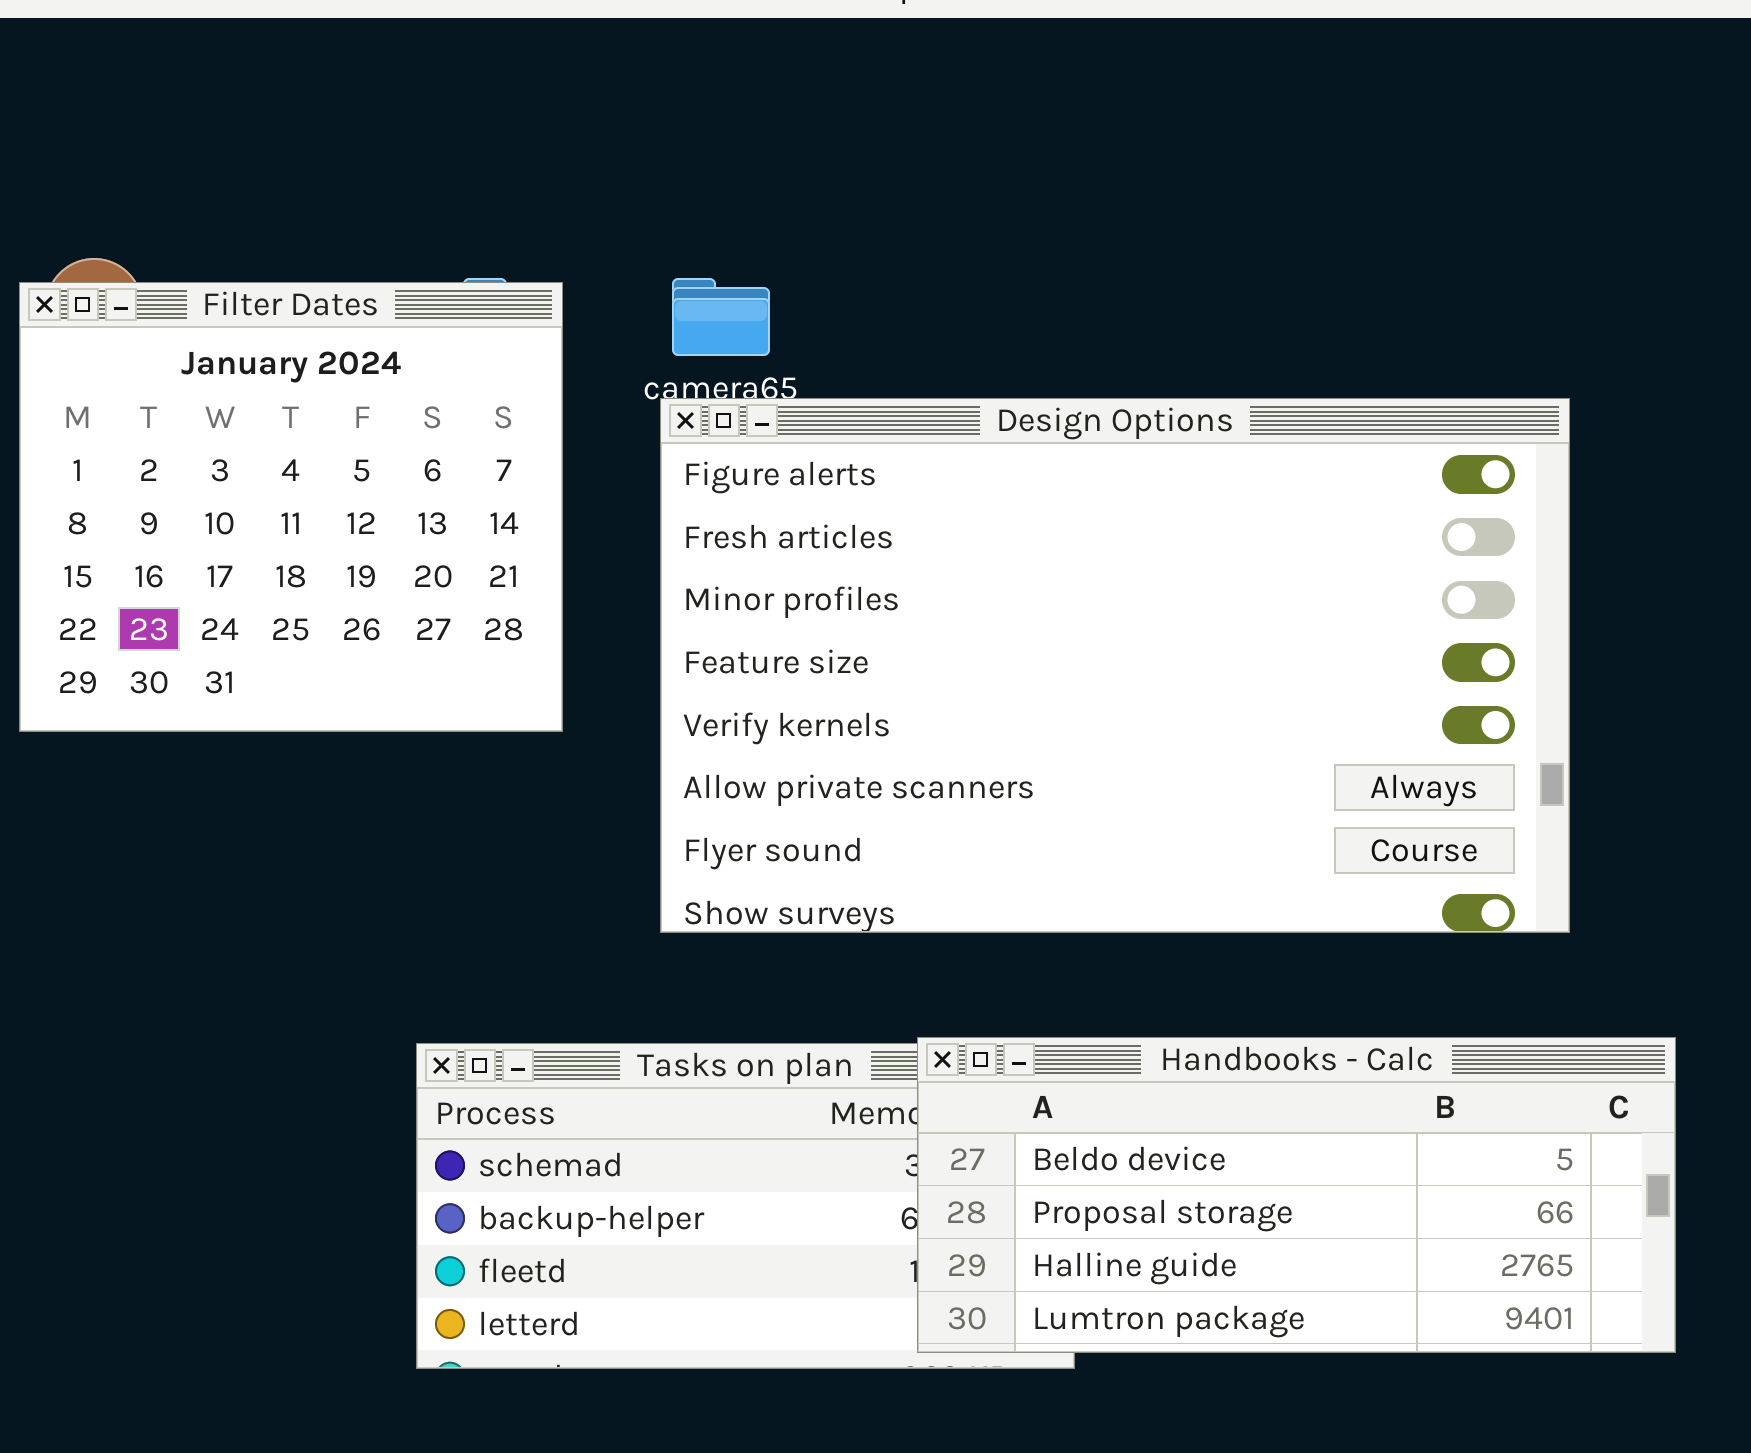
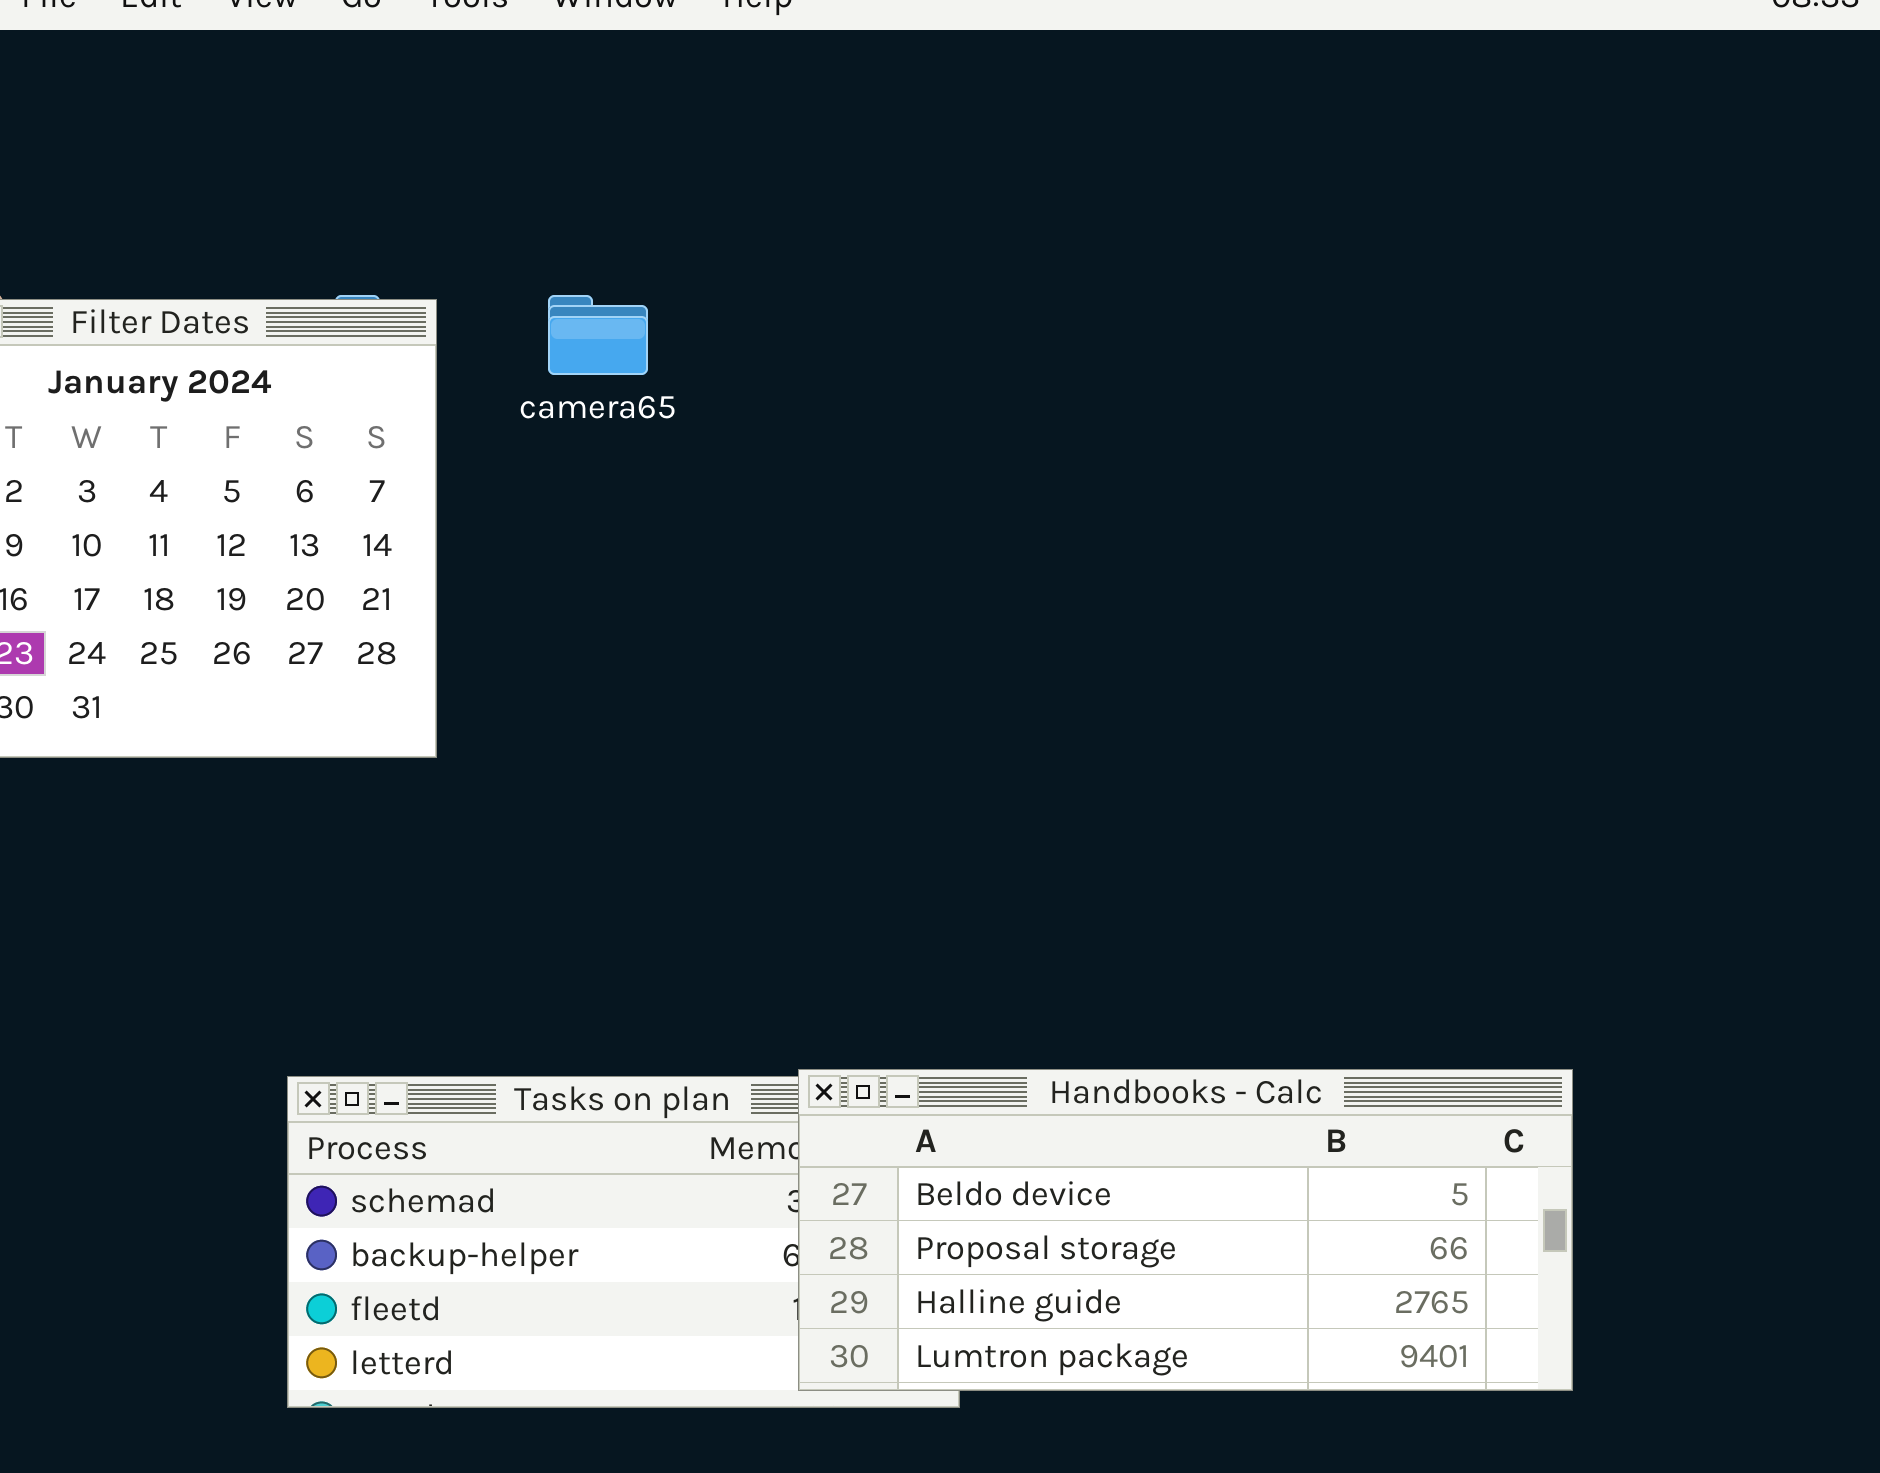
Design Options: [660,398,1570,933] -> none, closed

